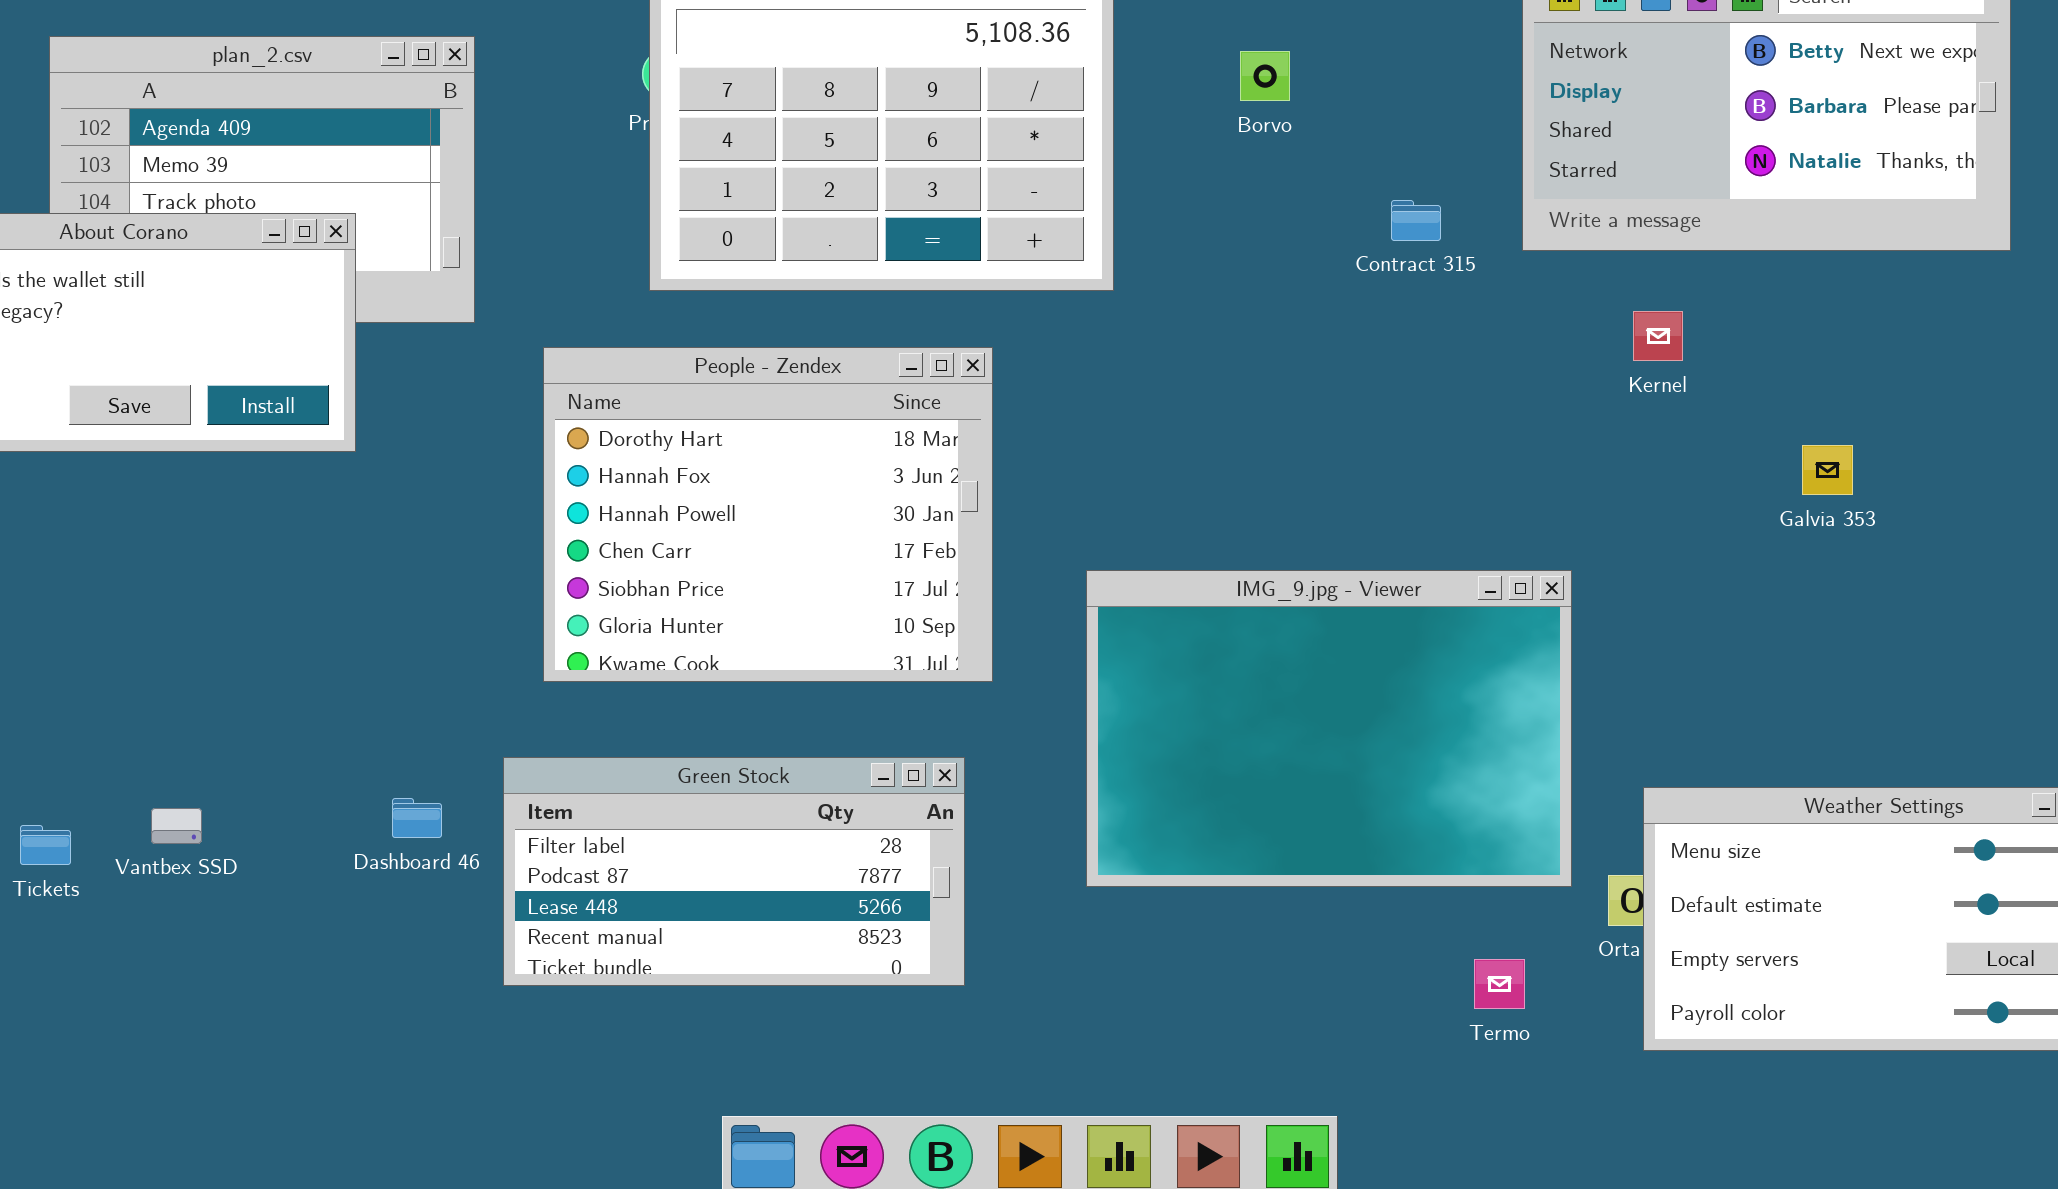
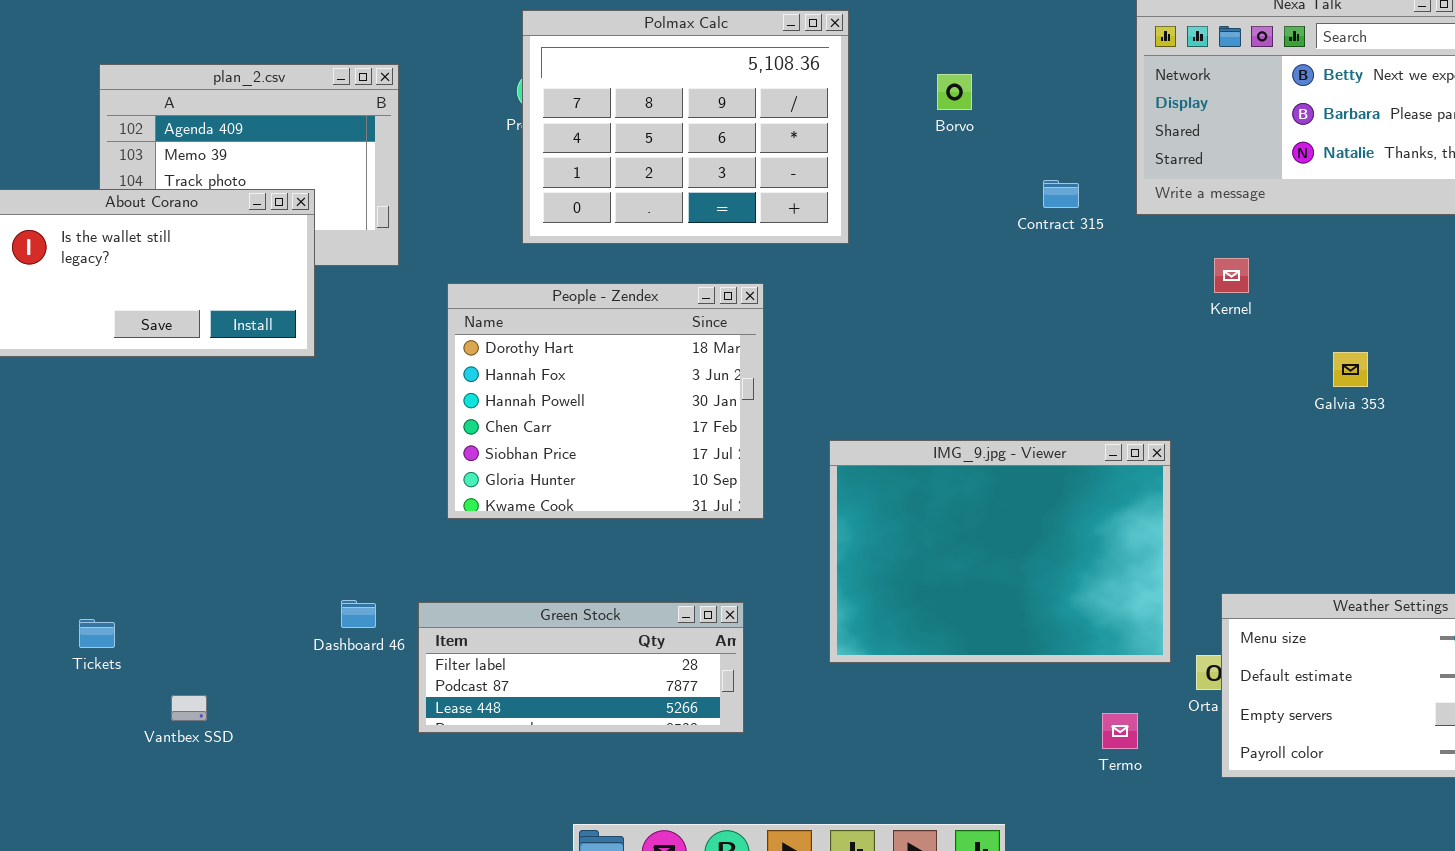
Green Stock: [503,757,965,986] -> [418,602,744,733], resized
Vantbex SSD: [151,808,202,844] -> [171,695,207,721], moved

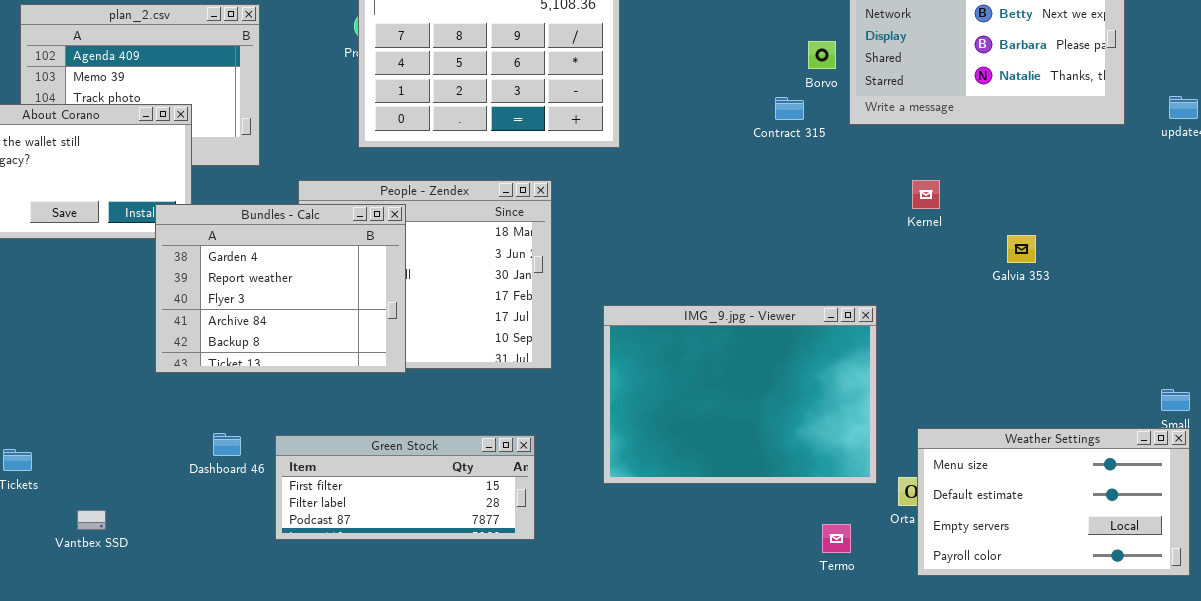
Borvo: [937,74,972,110] -> [808,41,836,69], moved
Kernel: [1214,258,1249,293] -> [912,180,940,209], moved
Bundles - Calc: none -> [155,204,406,373], opened
Green Stock: [418,602,744,733] -> [275,435,535,540], scrolled up 1 row

